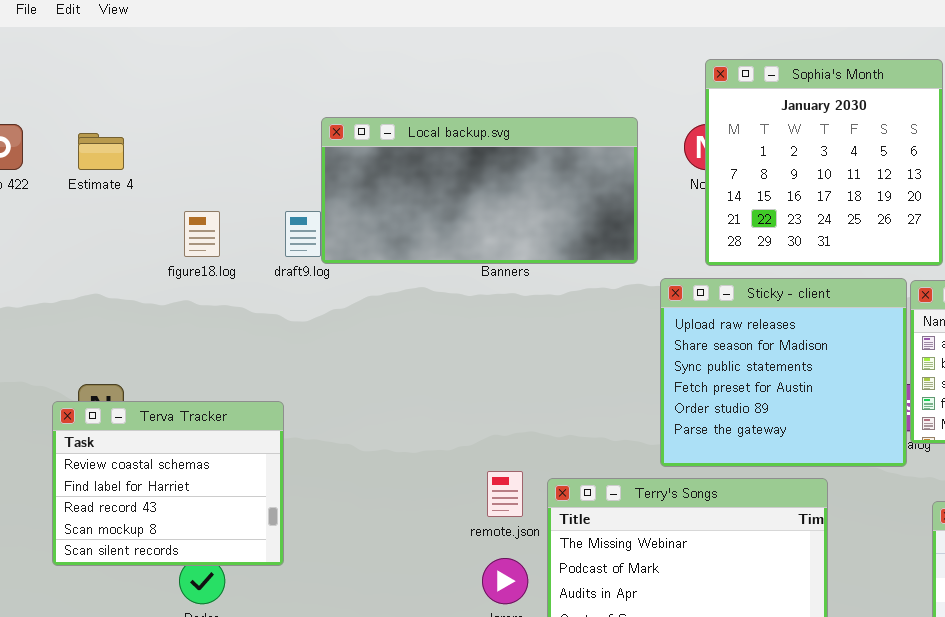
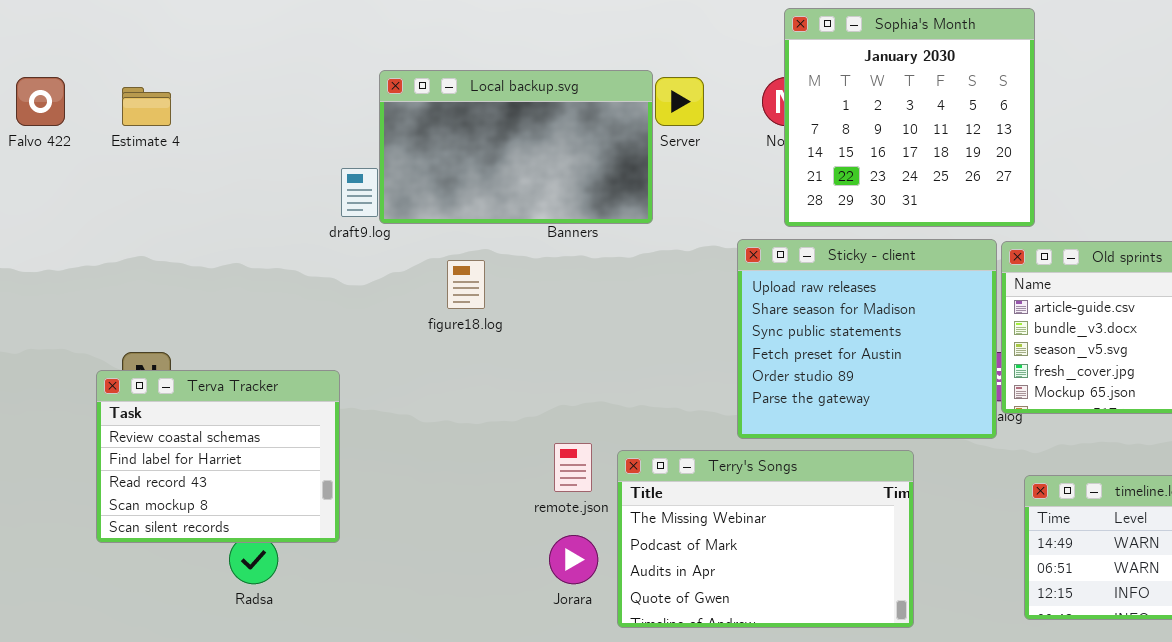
Local backup.svg: [321,117,638,264] -> [379,70,653,224], resized
figure18.log: [184,211,220,257] -> [447,260,485,309], moved

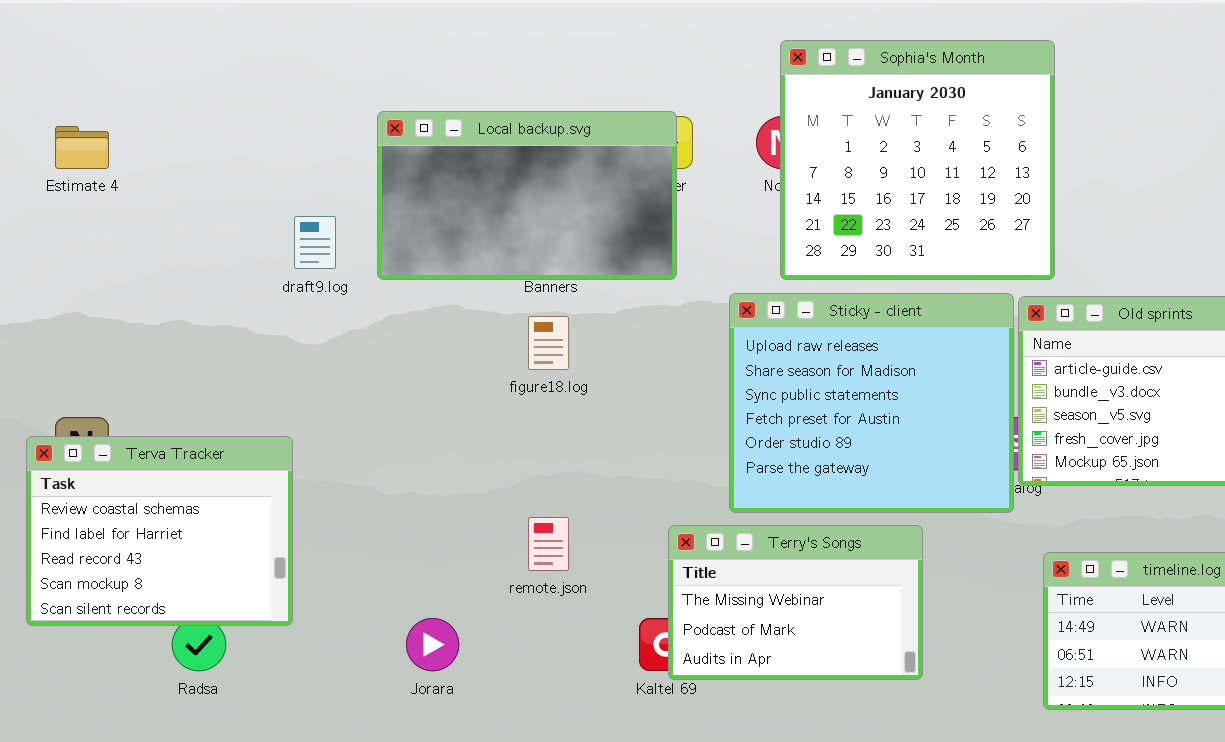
Local backup.svg: [379,70,653,224] -> [377,111,677,280], moved
figure18.log: [447,260,485,309] -> [528,316,569,370], moved
Terry's Songs: [617,450,914,628] -> [668,525,923,680], resized
Jorara: [549,535,598,584] -> [406,618,459,671], moved

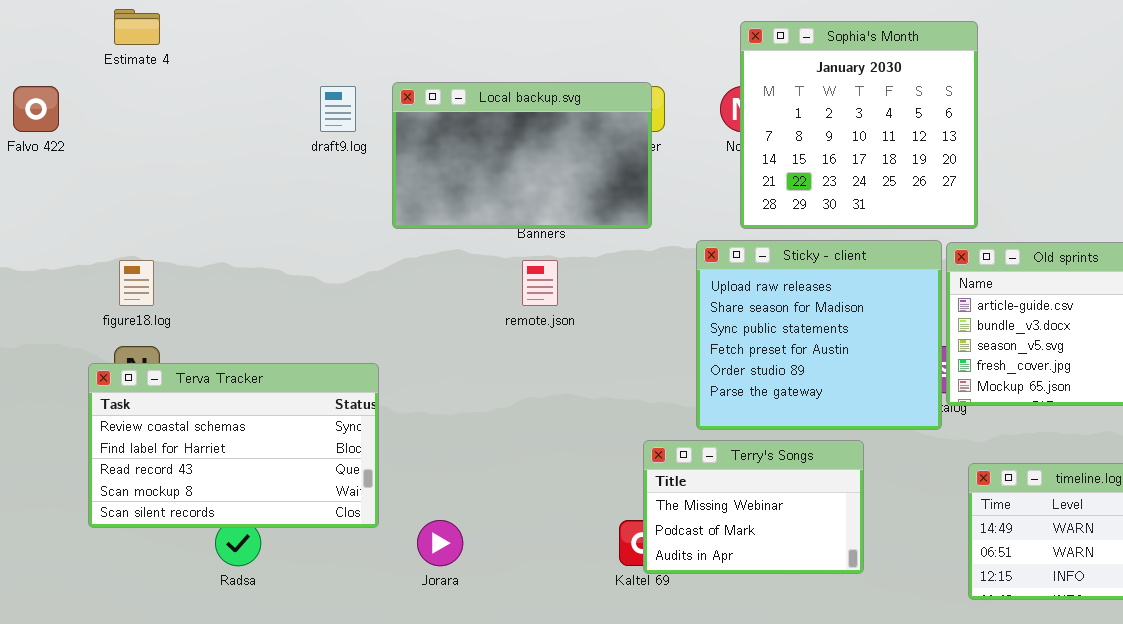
Estimate 4: [55,126,109,169] -> [114,9,160,45], moved
draft9.log: [294,216,336,269] -> [320,86,356,132], moved
figure18.log: [528,316,569,370] -> [119,260,154,306], moved
Terva Tracker: [26,436,293,626] -> [88,363,379,528], resized
remote.json: [528,517,569,571] -> [522,260,558,306], moved

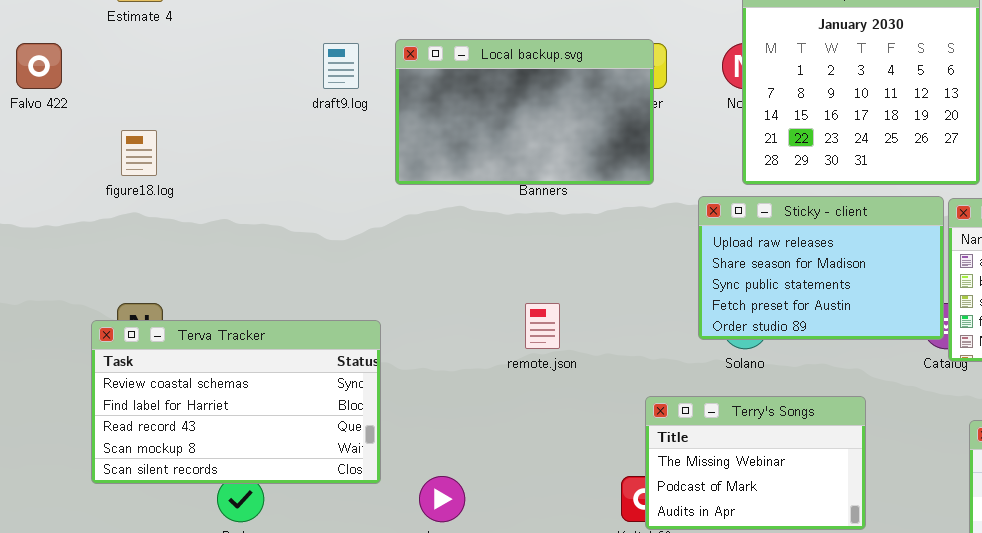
Sticky - client: [696,240,942,430] -> [698,196,944,340], resized
figure18.log: [119,260,154,306] -> [121,130,157,176], moved
remote.json: [522,260,558,306] -> [525,303,560,349], moved

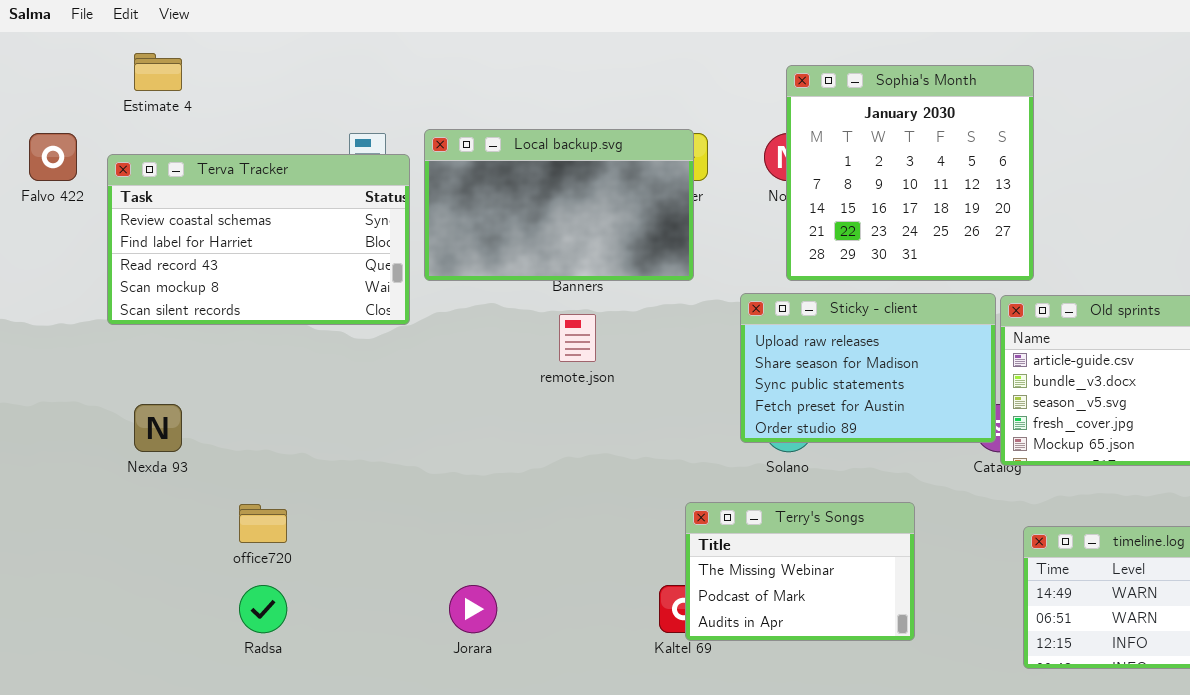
remote.json: [525,303,560,349] -> [559,314,596,362], moved
Terva Tracker: [91,320,381,484] -> [107,154,410,325], moved

